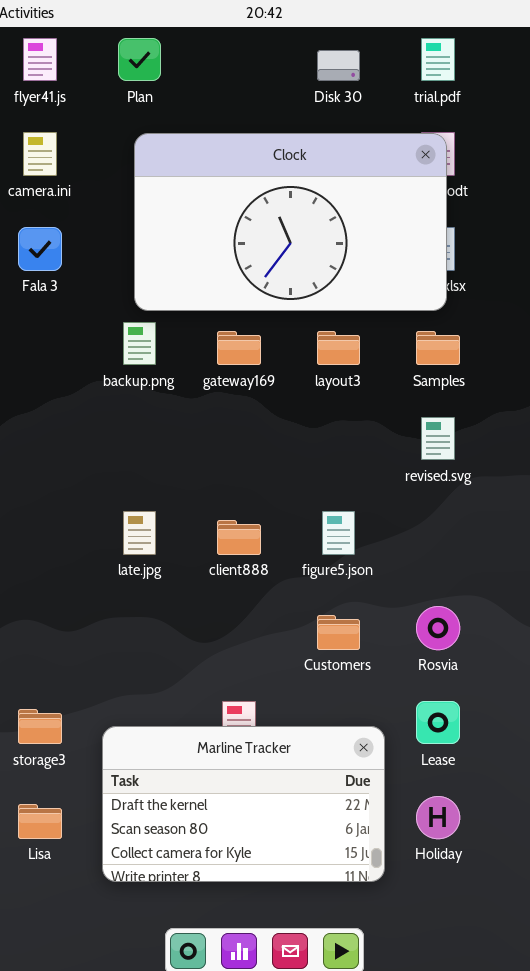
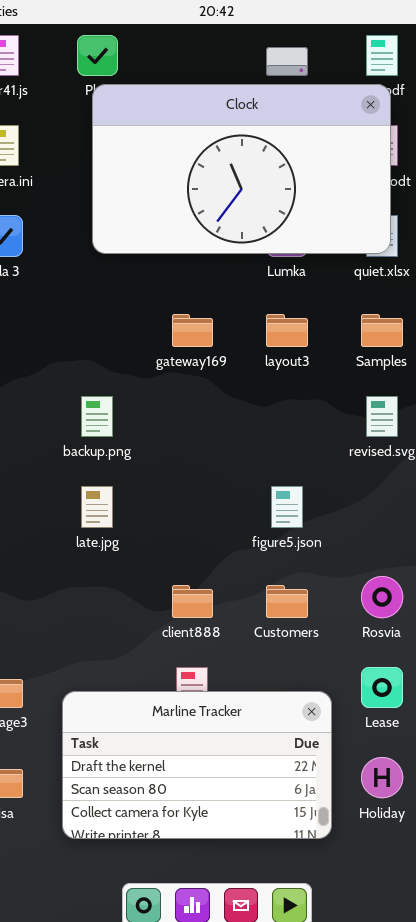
Clock: [134,133,447,311] -> [92,84,391,254], moved
backup.png: [123,322,156,365] -> [81,396,113,437], moved
client888: [217,520,261,555] -> [172,585,213,618], moved

